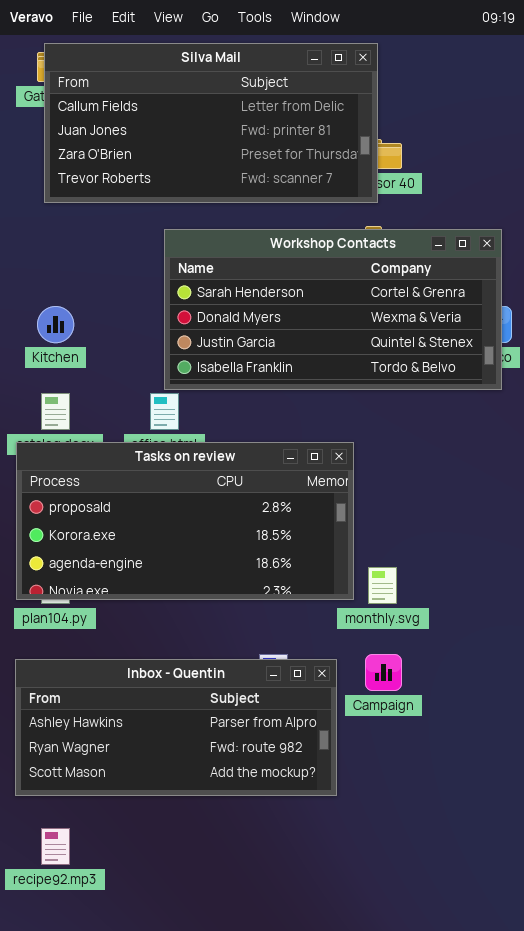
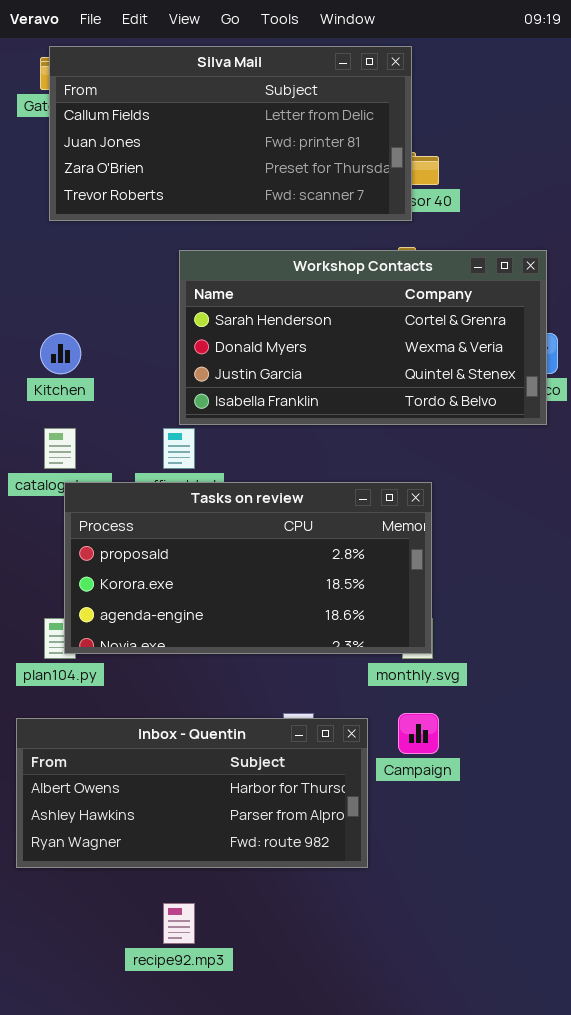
Tasks on review: [16,442,354,600] -> [64,482,432,654], moved
Inbox - Quentin: [15,659,337,796] -> [16,718,368,868], scrolled up 1 row
recipe92.mp3: [41,828,70,865] -> [163,903,195,944], moved

